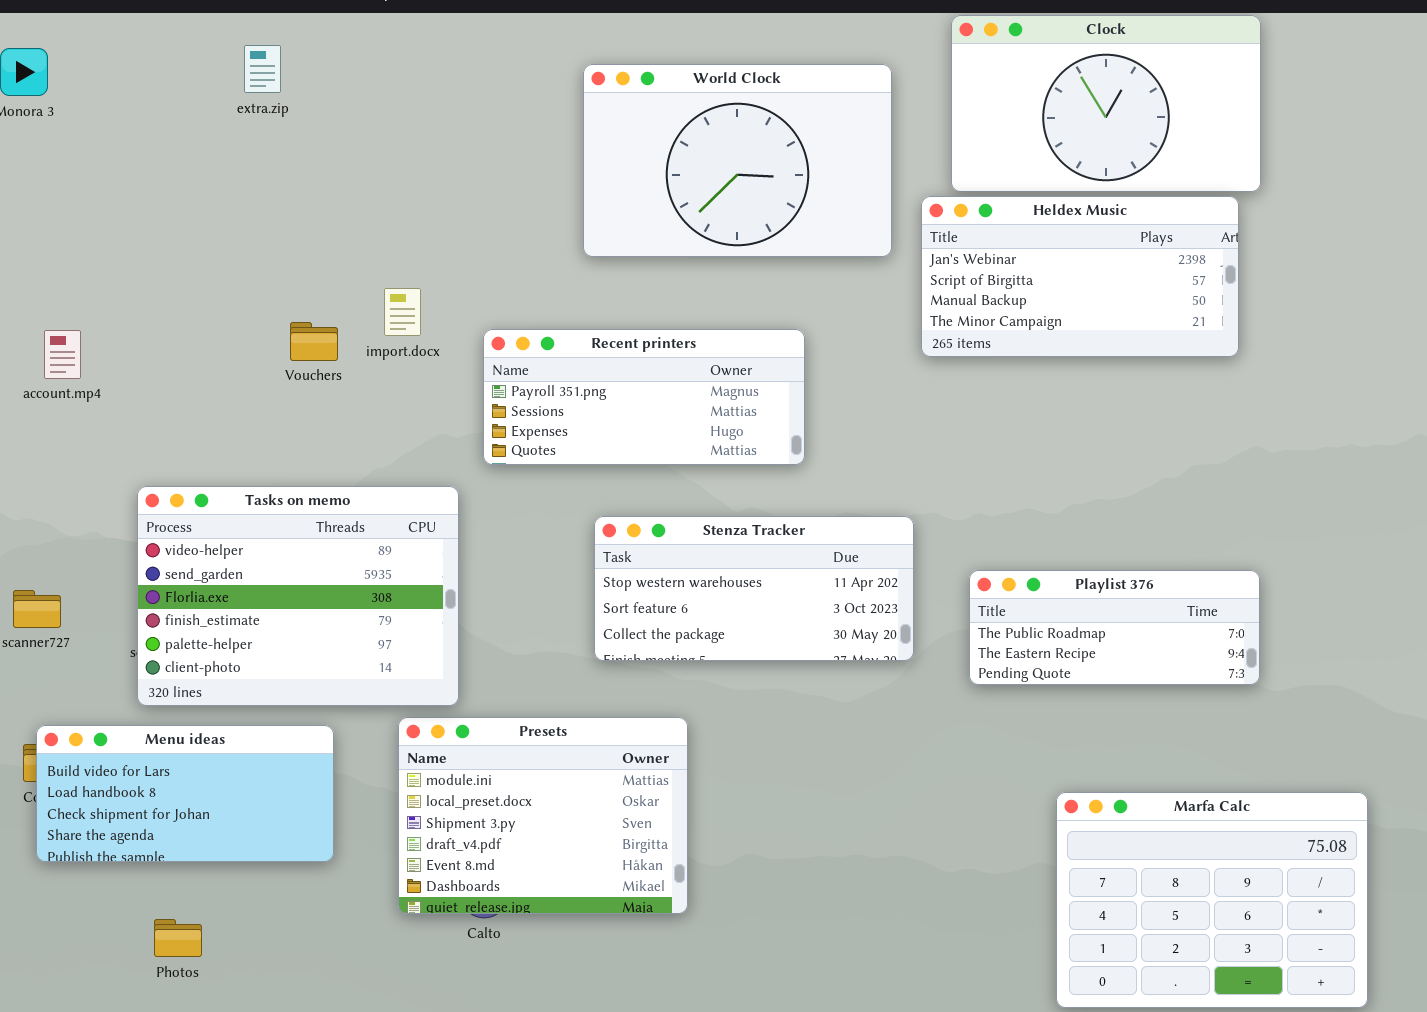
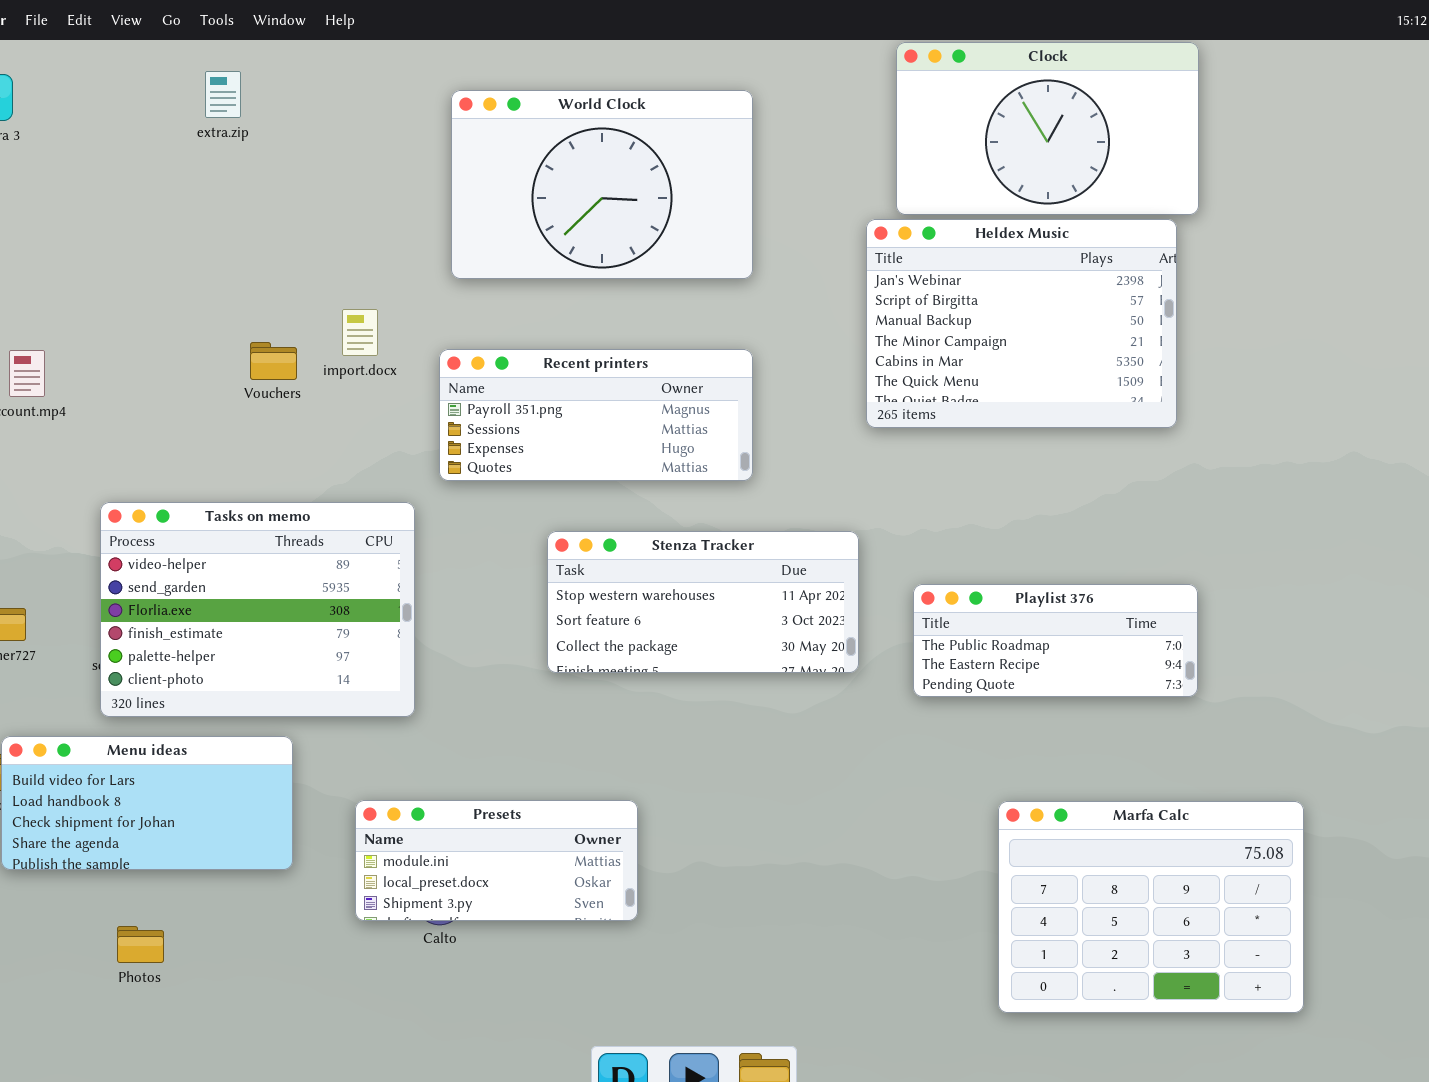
World Clock: [583,64,892,257] -> [451,90,753,279], moved
Heldex Music: [921,196,1239,357] -> [866,219,1177,428], resized
Presets: [398,717,688,914] -> [355,800,638,921], resized

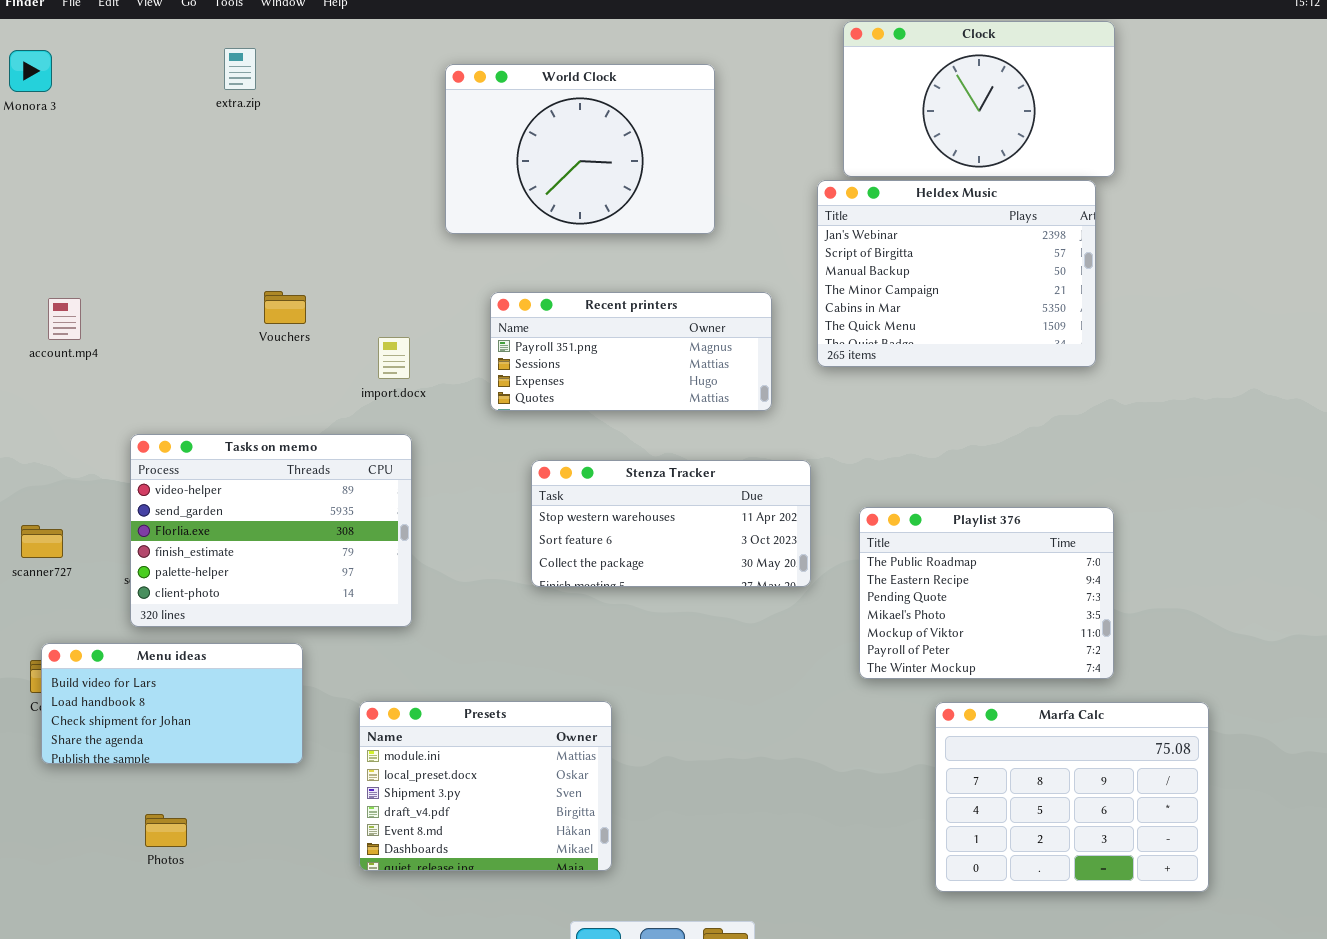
import.docx: [342,309,378,356] -> [378,337,410,379], moved
Recent printers: [439,349,753,481] -> [490,292,772,411], moved
Playlist 376: [913,584,1198,697] -> [859,507,1114,679], resized
Presets: [355,800,638,921] -> [359,701,612,871], resized

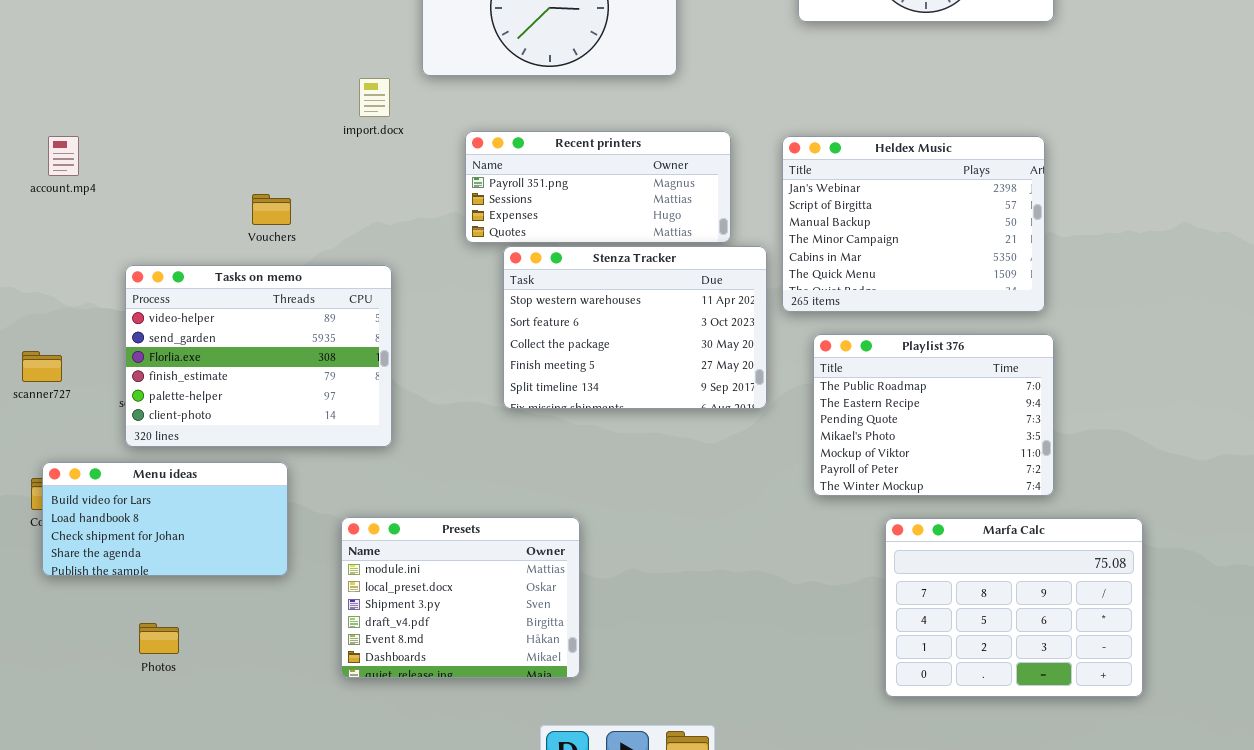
Heldex Music: [817,180,1096,367] -> [782,136,1045,312], moved
Vouchers: [264,291,306,324] -> [252,194,291,225], moved
import.docx: [378,337,410,379] -> [359,78,390,117], moved
Stenza Tracker: [531,460,811,587] -> [503,246,767,409], resized

